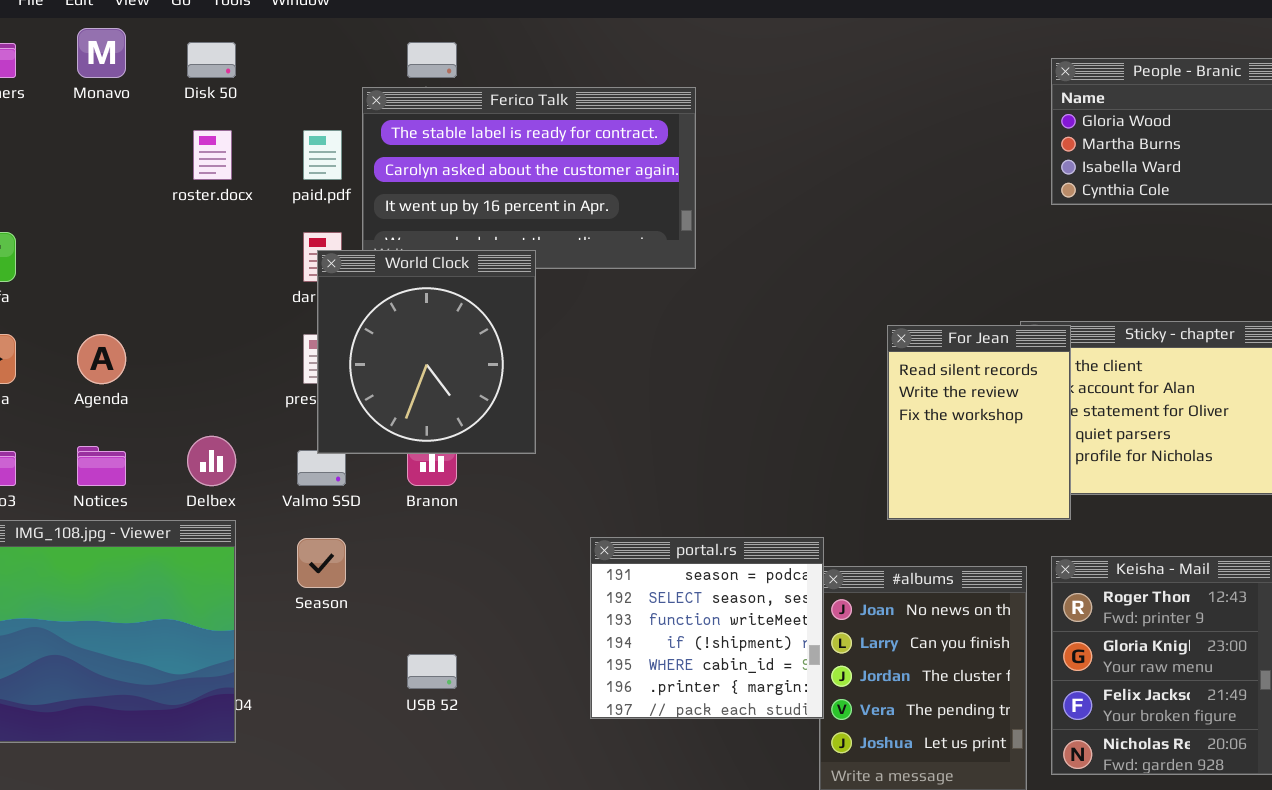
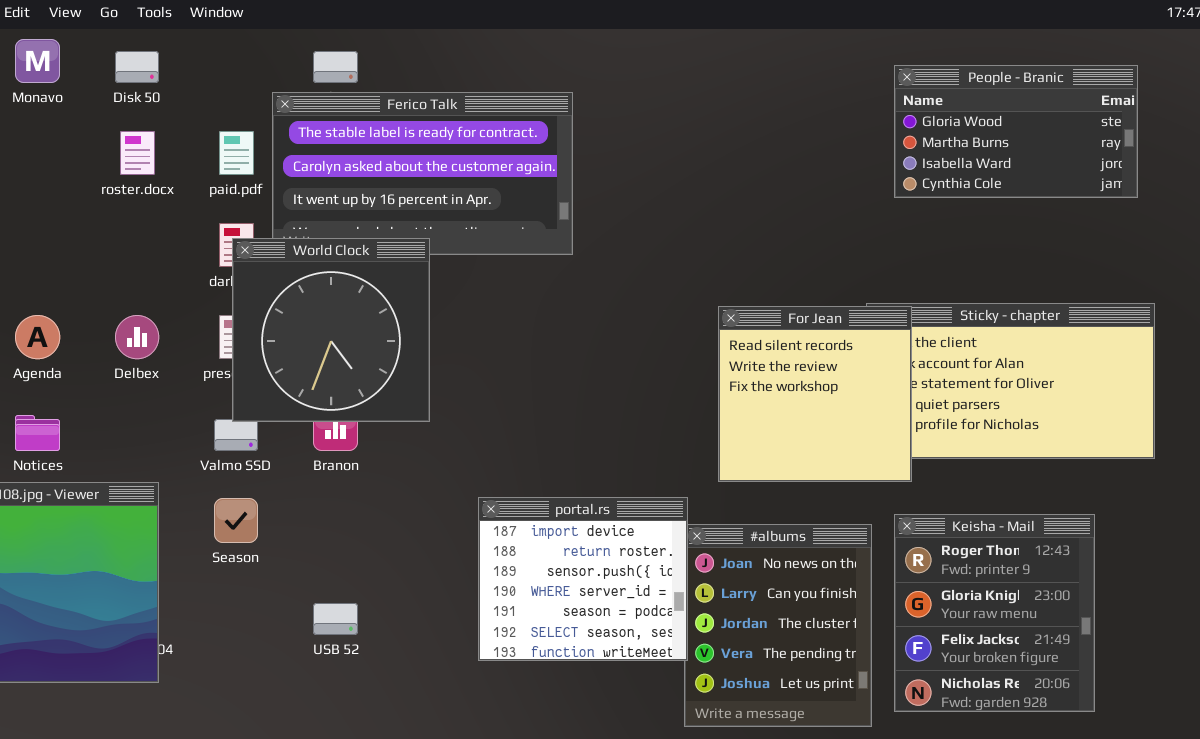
For Jean: [887,325,1071,520] -> [718,306,912,482], resized
Delbex: [187,436,236,486] -> [115,315,159,359], moved
portal.rs: [590,537,824,719] -> [478,497,688,661], scrolled up 4 rows

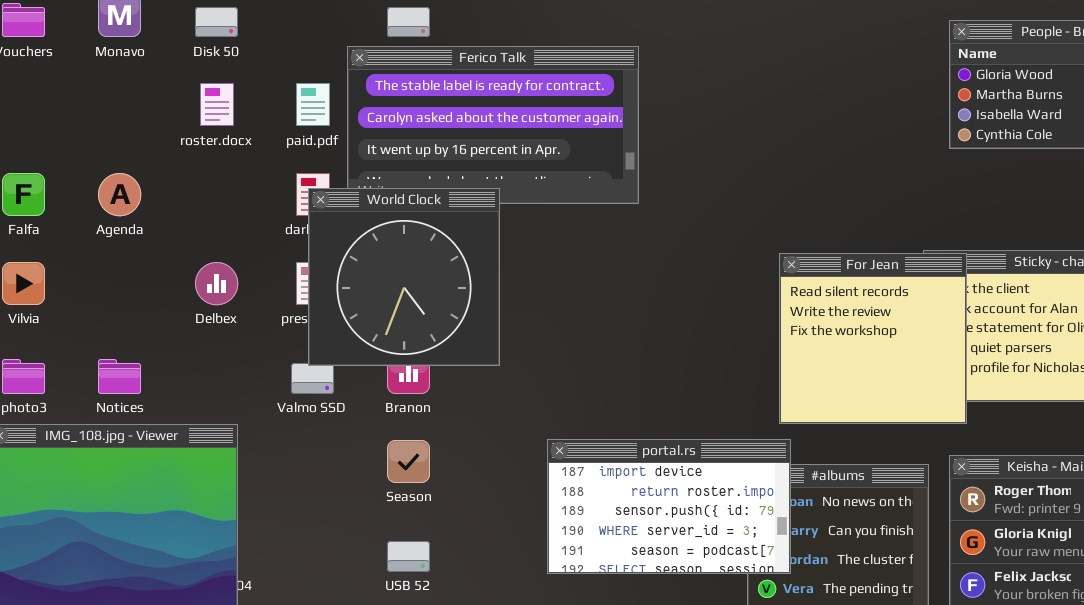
Agenda: [15,315,60,359] -> [98,173,141,216], moved
portal.rs: [478,497,688,661] -> [547,439,791,574], resized
Season: [214,498,258,543] -> [387,440,430,483], moved

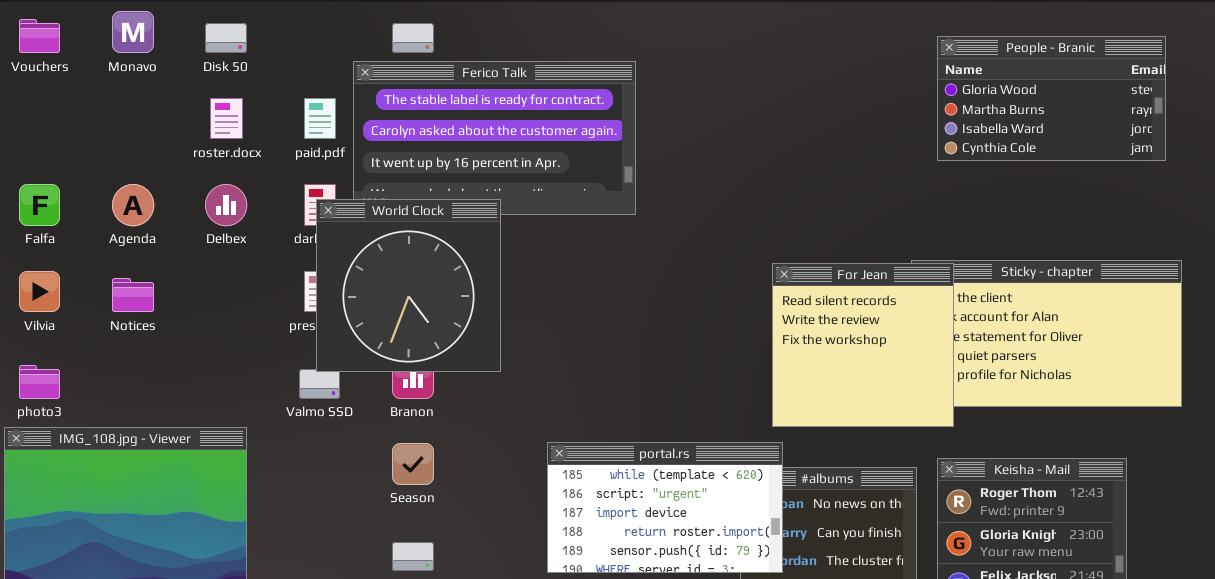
Delbex: [195,262,238,305] -> [205,184,247,226], moved
Notices: [98,359,141,394] -> [112,278,154,312], moved
portal.rs: [547,439,791,574] -> [547,442,783,573], scrolled up 2 rows

